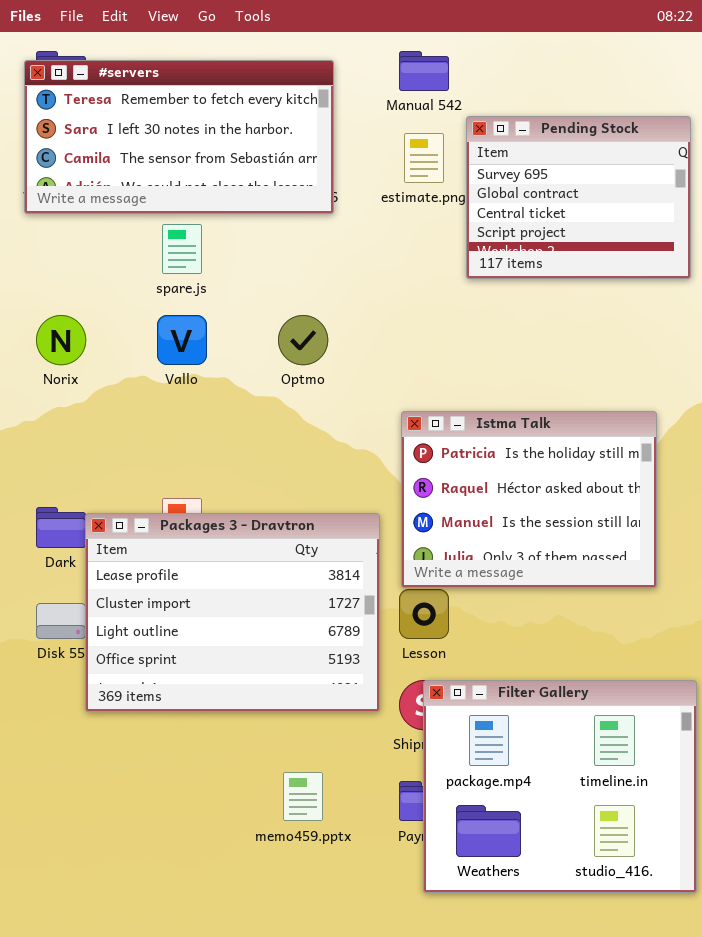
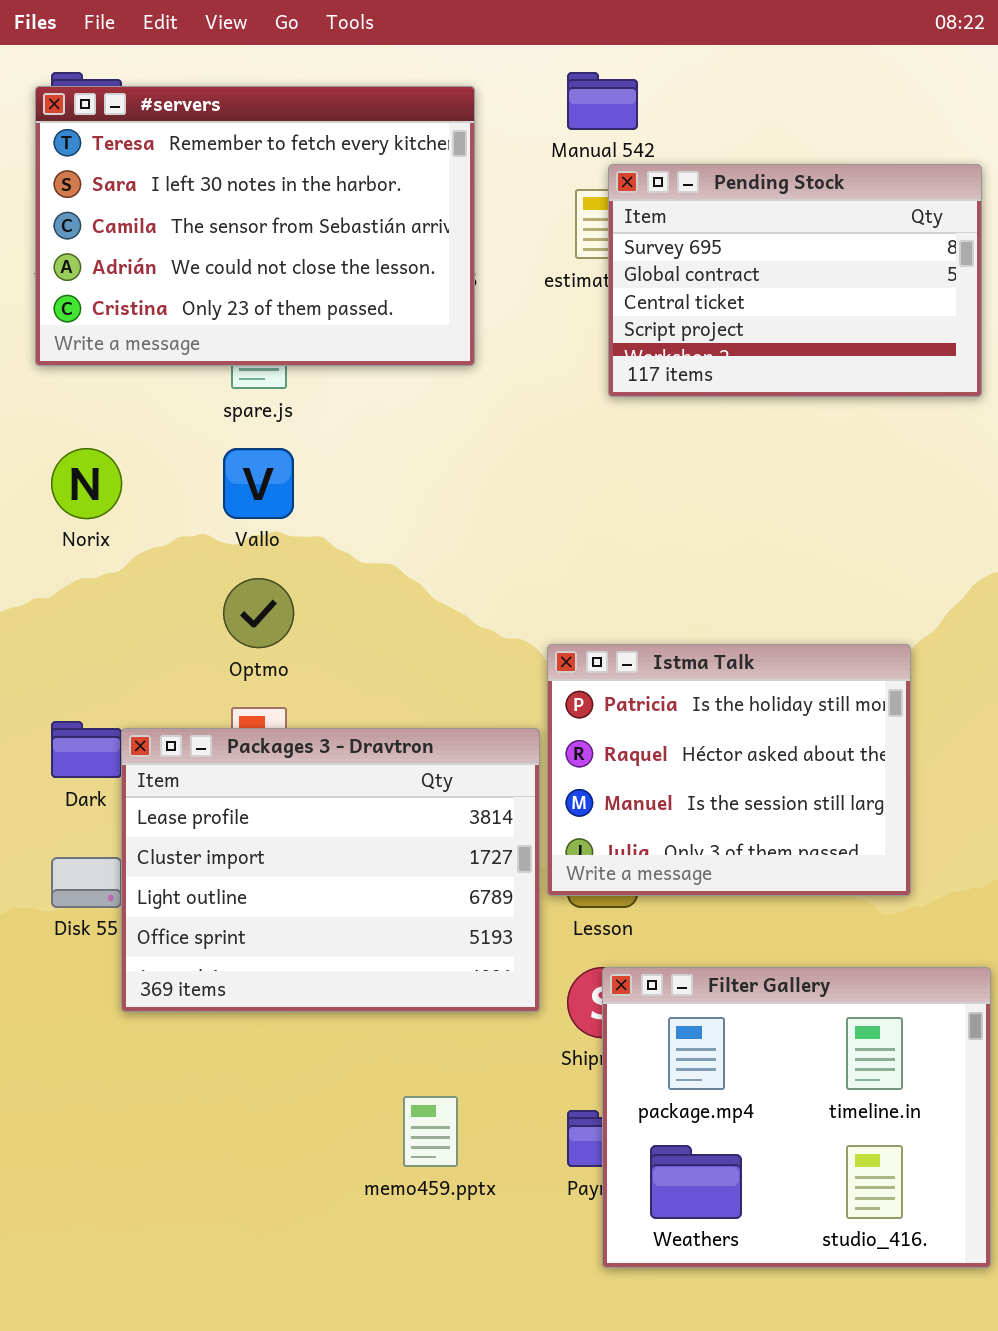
#servers: [24,60,334,214] -> [35,86,475,366], resized
Pending Stock: [466,116,691,279] -> [608,164,982,397], resized
Optmo: [278,315,328,365] -> [223,578,294,648], moved
Istma Talk: [401,411,657,588] -> [547,644,911,896], moved

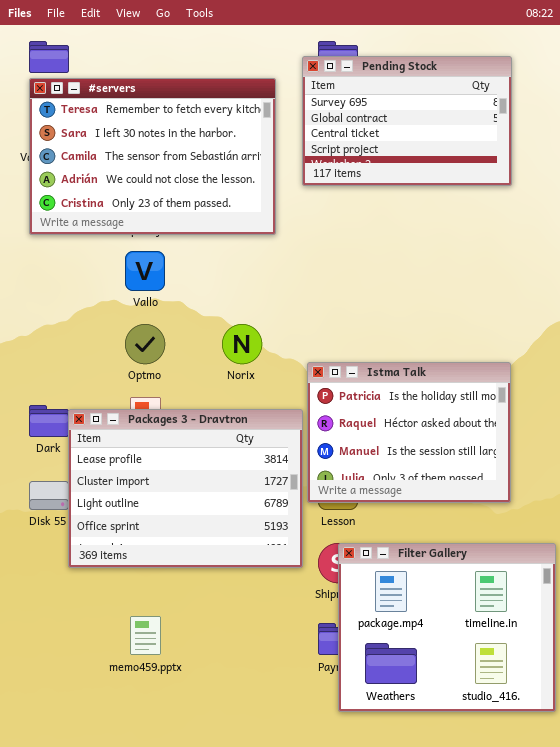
#servers: [35,86,475,366] -> [29,78,276,235], moved
Pending Stock: [608,164,982,397] -> [302,56,512,186], moved
Norix: [51,448,122,519] -> [222,324,262,364], moved
memo459.pptx: [403,1096,458,1167] -> [130,616,161,655], moved

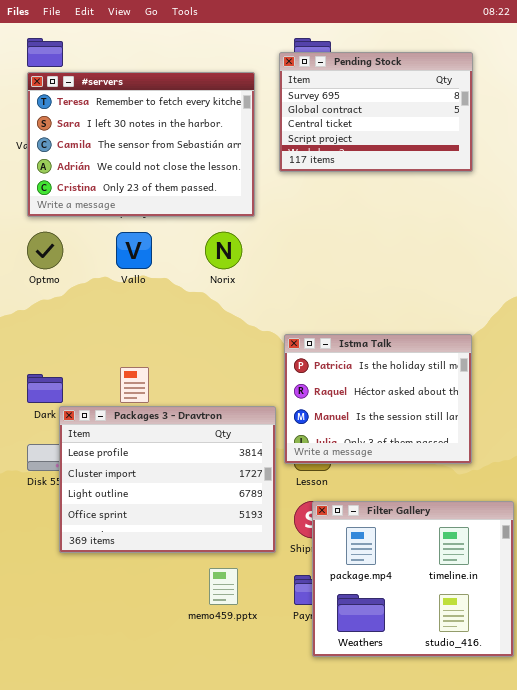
Optmo: [125,324,165,364] -> [27,232,63,269], moved
Norix: [222,324,262,364] -> [205,232,242,269], moved
Packages 3 - Dravtron: [68,409,303,568] -> [59,406,276,553], moved
memo459.pptx: [130,616,161,655] -> [209,568,238,605], moved

